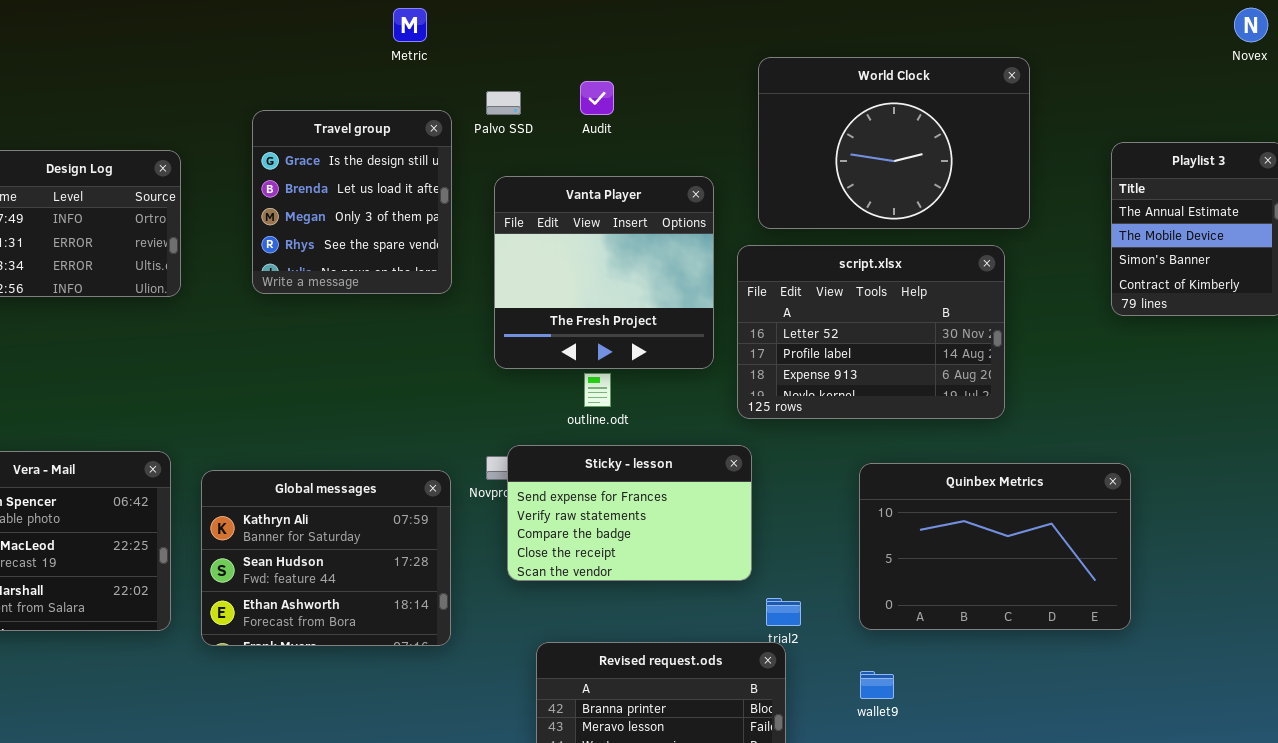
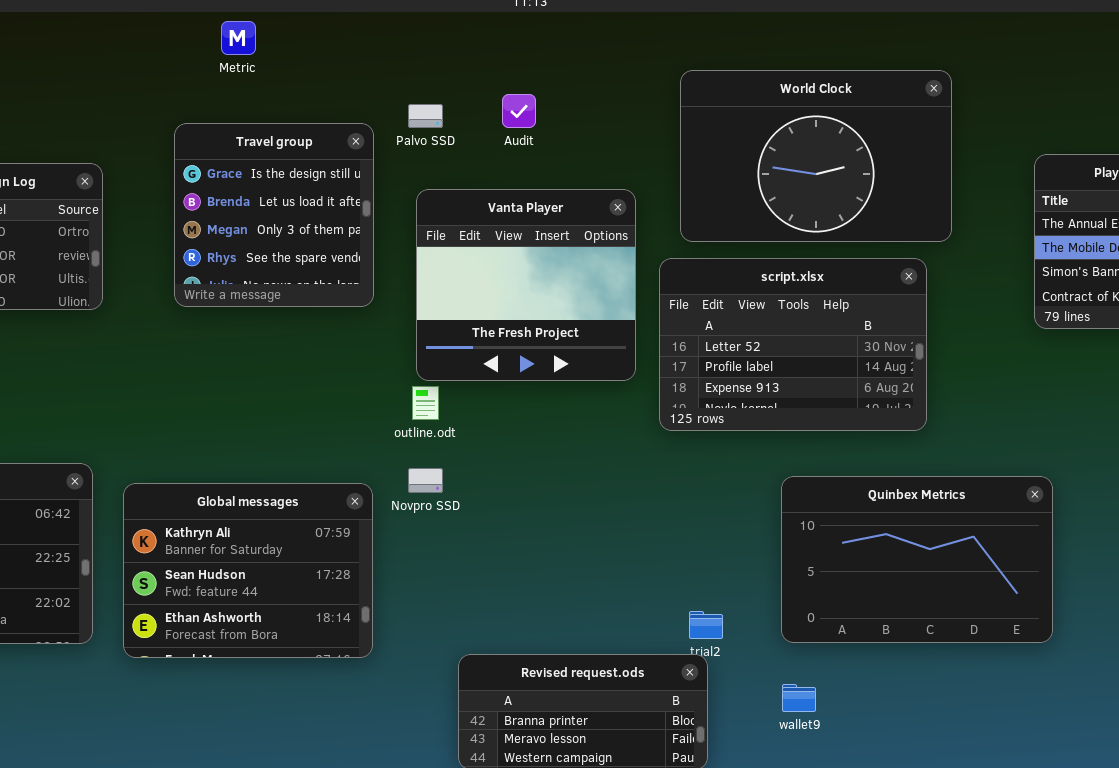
Metric: [393,8,427,42] -> [221,21,256,55], moved
outline.odt: [584,373,611,407] -> [412,386,439,420], moved
Sticky - lesson: [507,445,752,581] -> none, closed

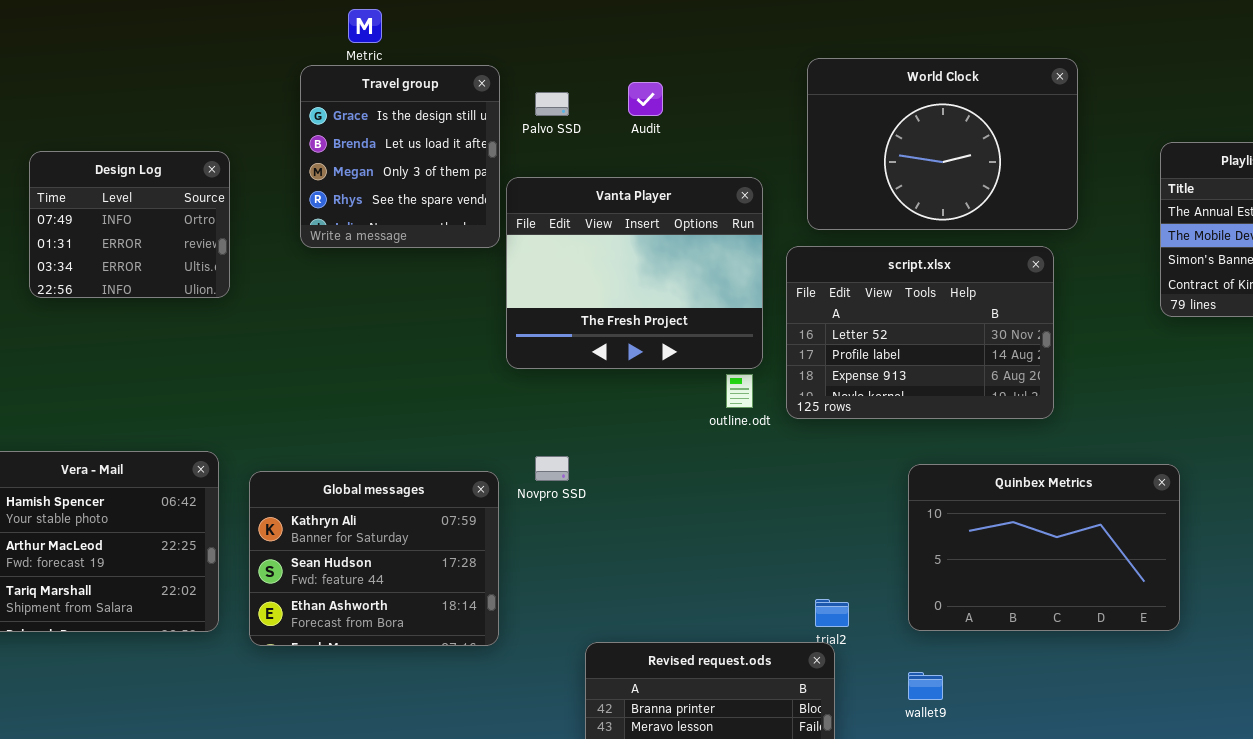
Travel group: [174,123,374,307] -> [300,65,500,248], moved
Vanta Player: [416,189,636,381] -> [506,177,763,369], resized
outline.odt: [412,386,439,420] -> [726,374,753,408], moved

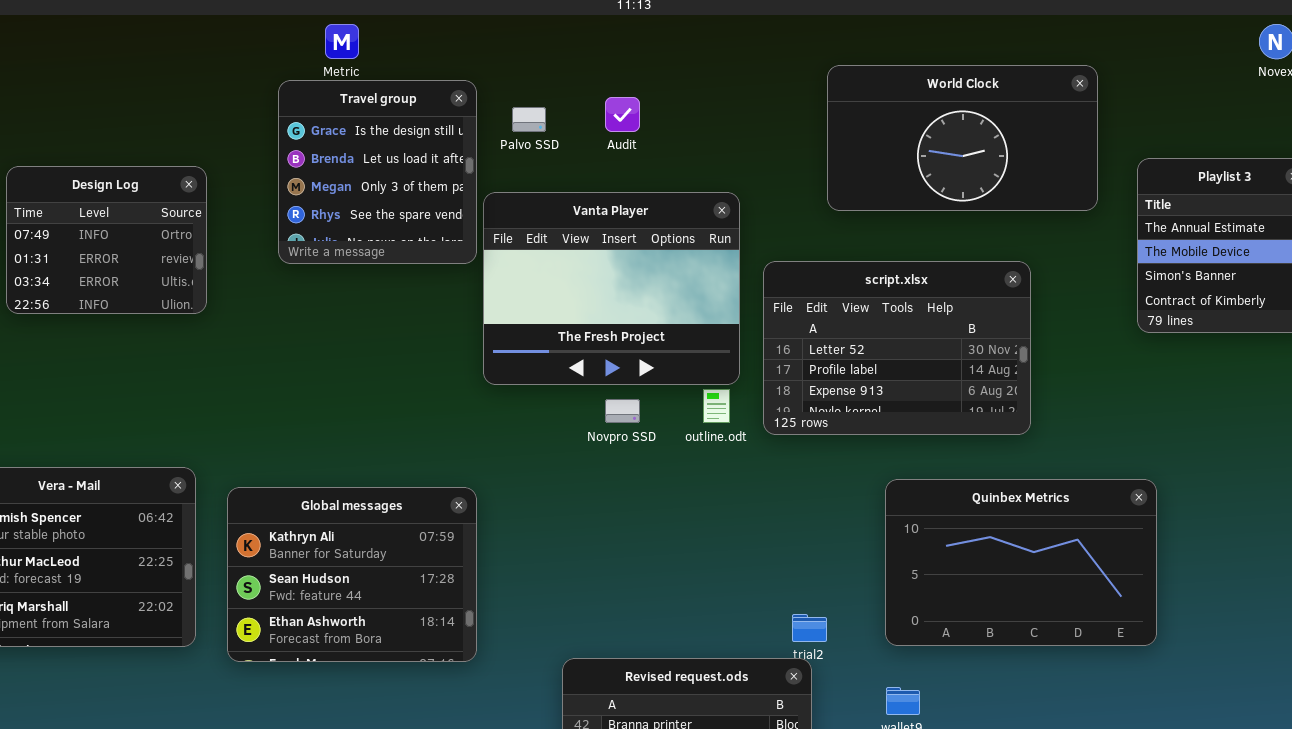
World Clock: [807,58,1078,230] -> [827,65,1098,211], moved, resized
Novpro SSD: [535,456,569,481] -> [605,399,640,423], moved

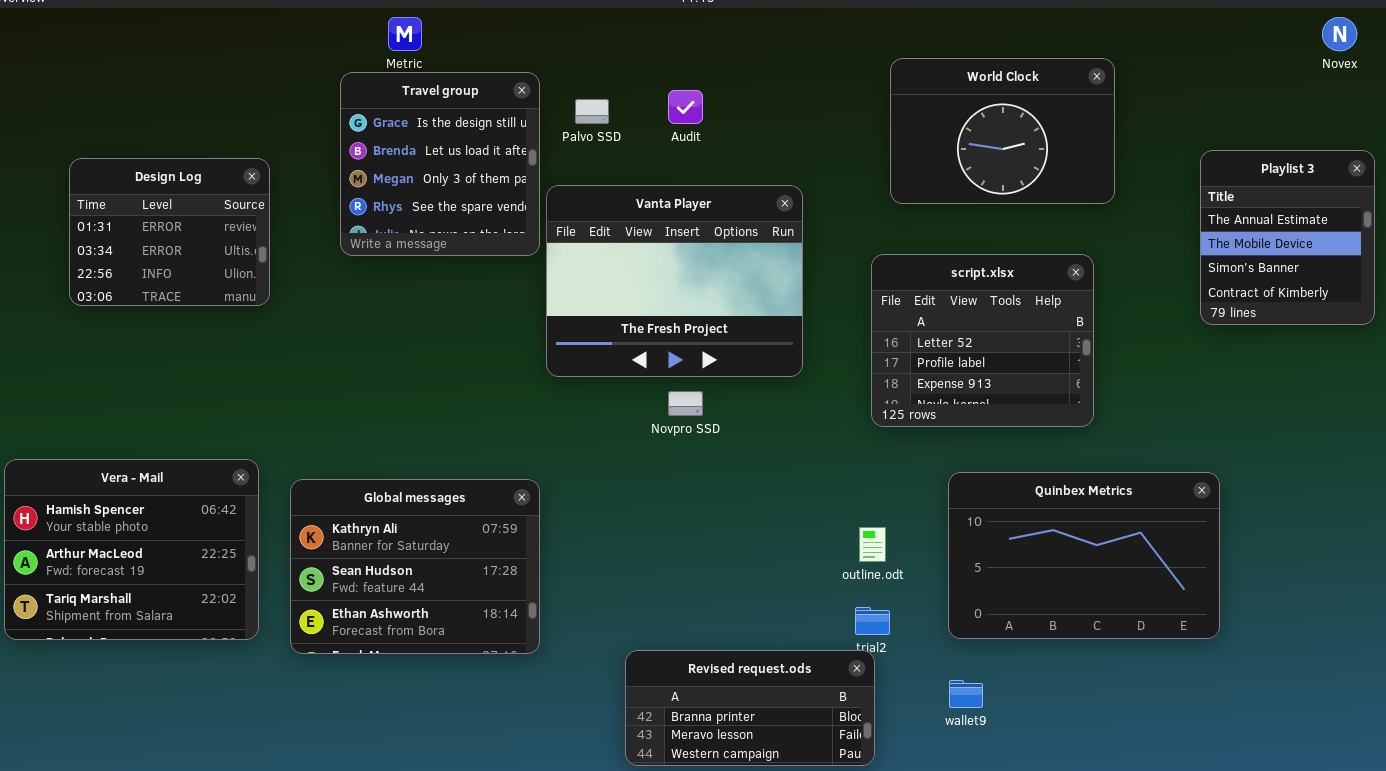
World Clock: [827,65,1098,211] -> [890,58,1115,204], resized
Design Log: [6,166,207,314] -> [69,158,270,306], scrolled down 1 row
script.xlsx: [763,261,1031,435] -> [871,254,1094,427], resized
outline.odt: [703,389,730,423] -> [859,527,886,562], moved

